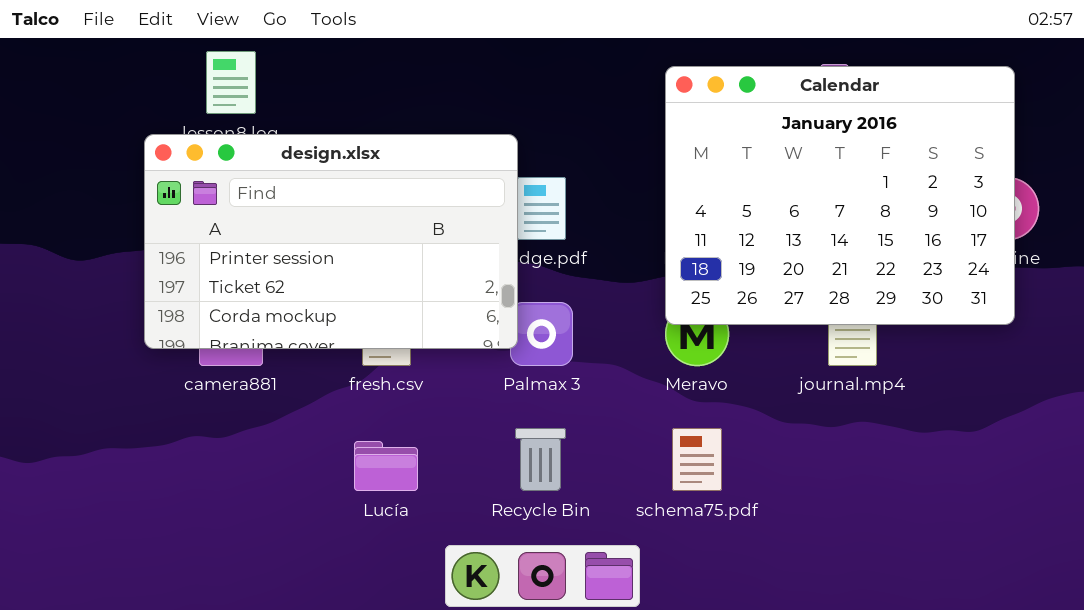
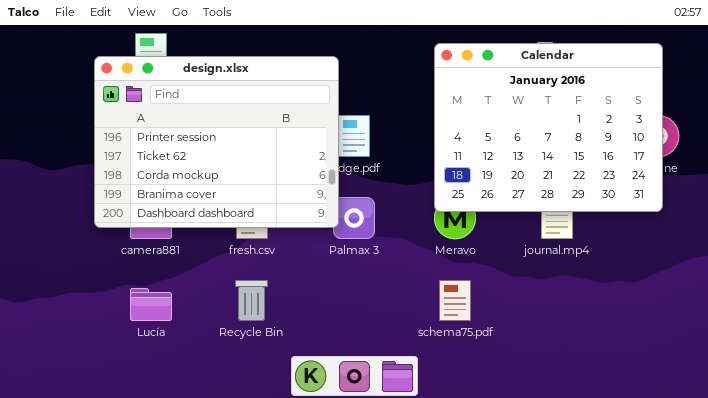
design.xlsx: [144,134,518,349] -> [94,56,339,228], resized
Recycle Bin: [515,428,566,491] -> [235,280,268,321], moved
Lucía: [354,441,418,491] -> [130,288,172,321], moved

